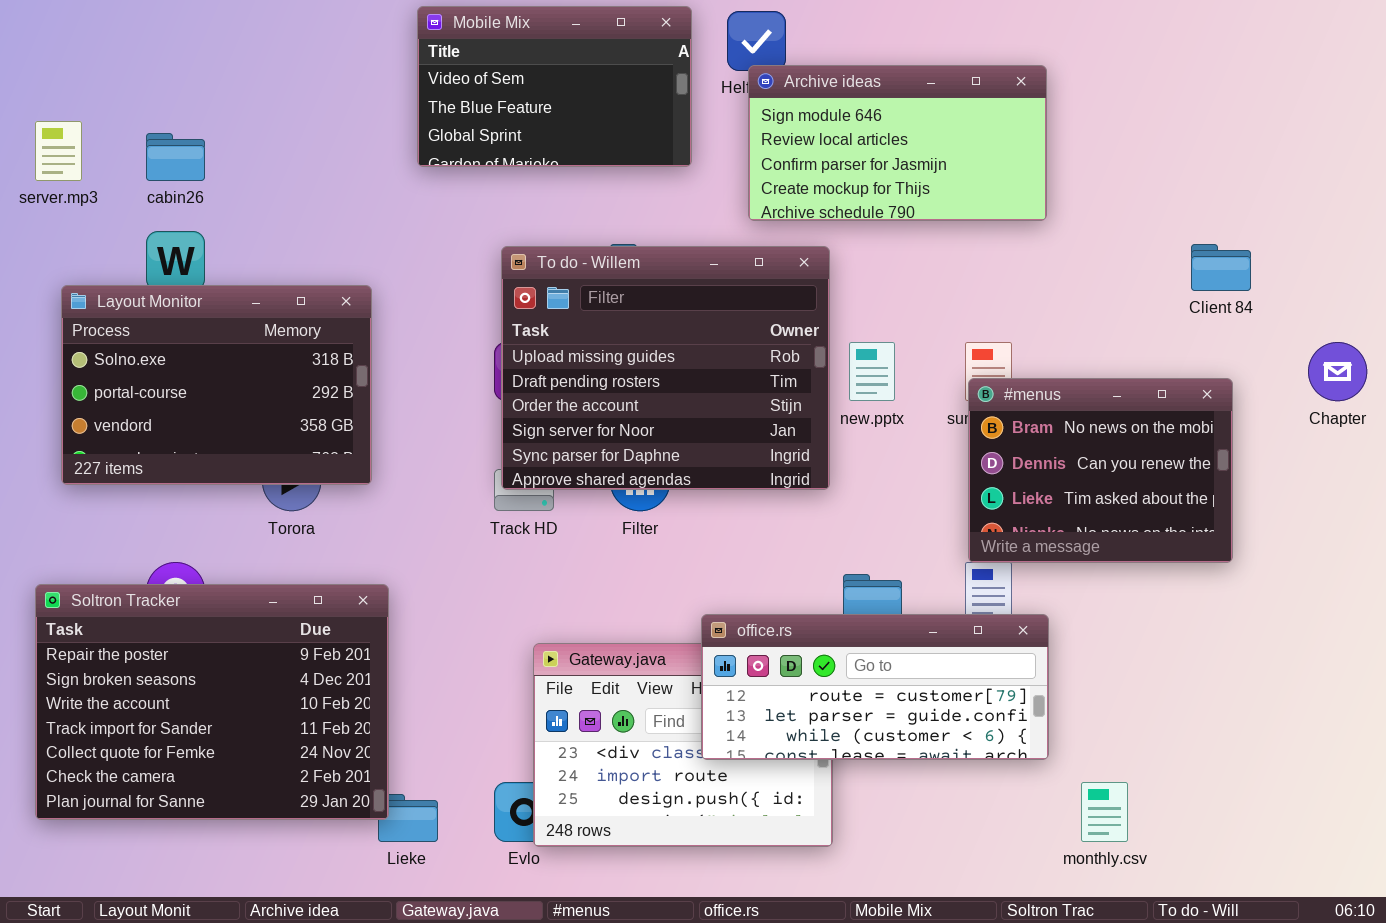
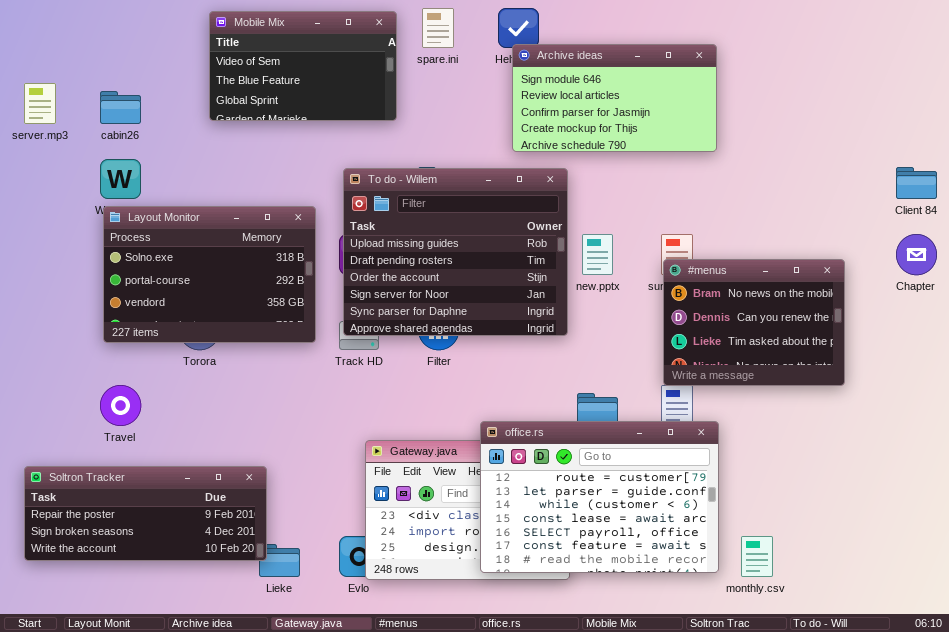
Mobile Mix: [417,6,692,167] -> [209,11,397,121], moved
Client 84: [1191,244,1251,291] -> [896,167,937,199], moved
Layout Monitor: [61,285,372,485] -> [103,206,316,343], moved
Soltron Tracker: [35,584,389,820] -> [24,466,267,561], resized
office.rs: [701,614,1049,760] -> [480,421,719,573], resized

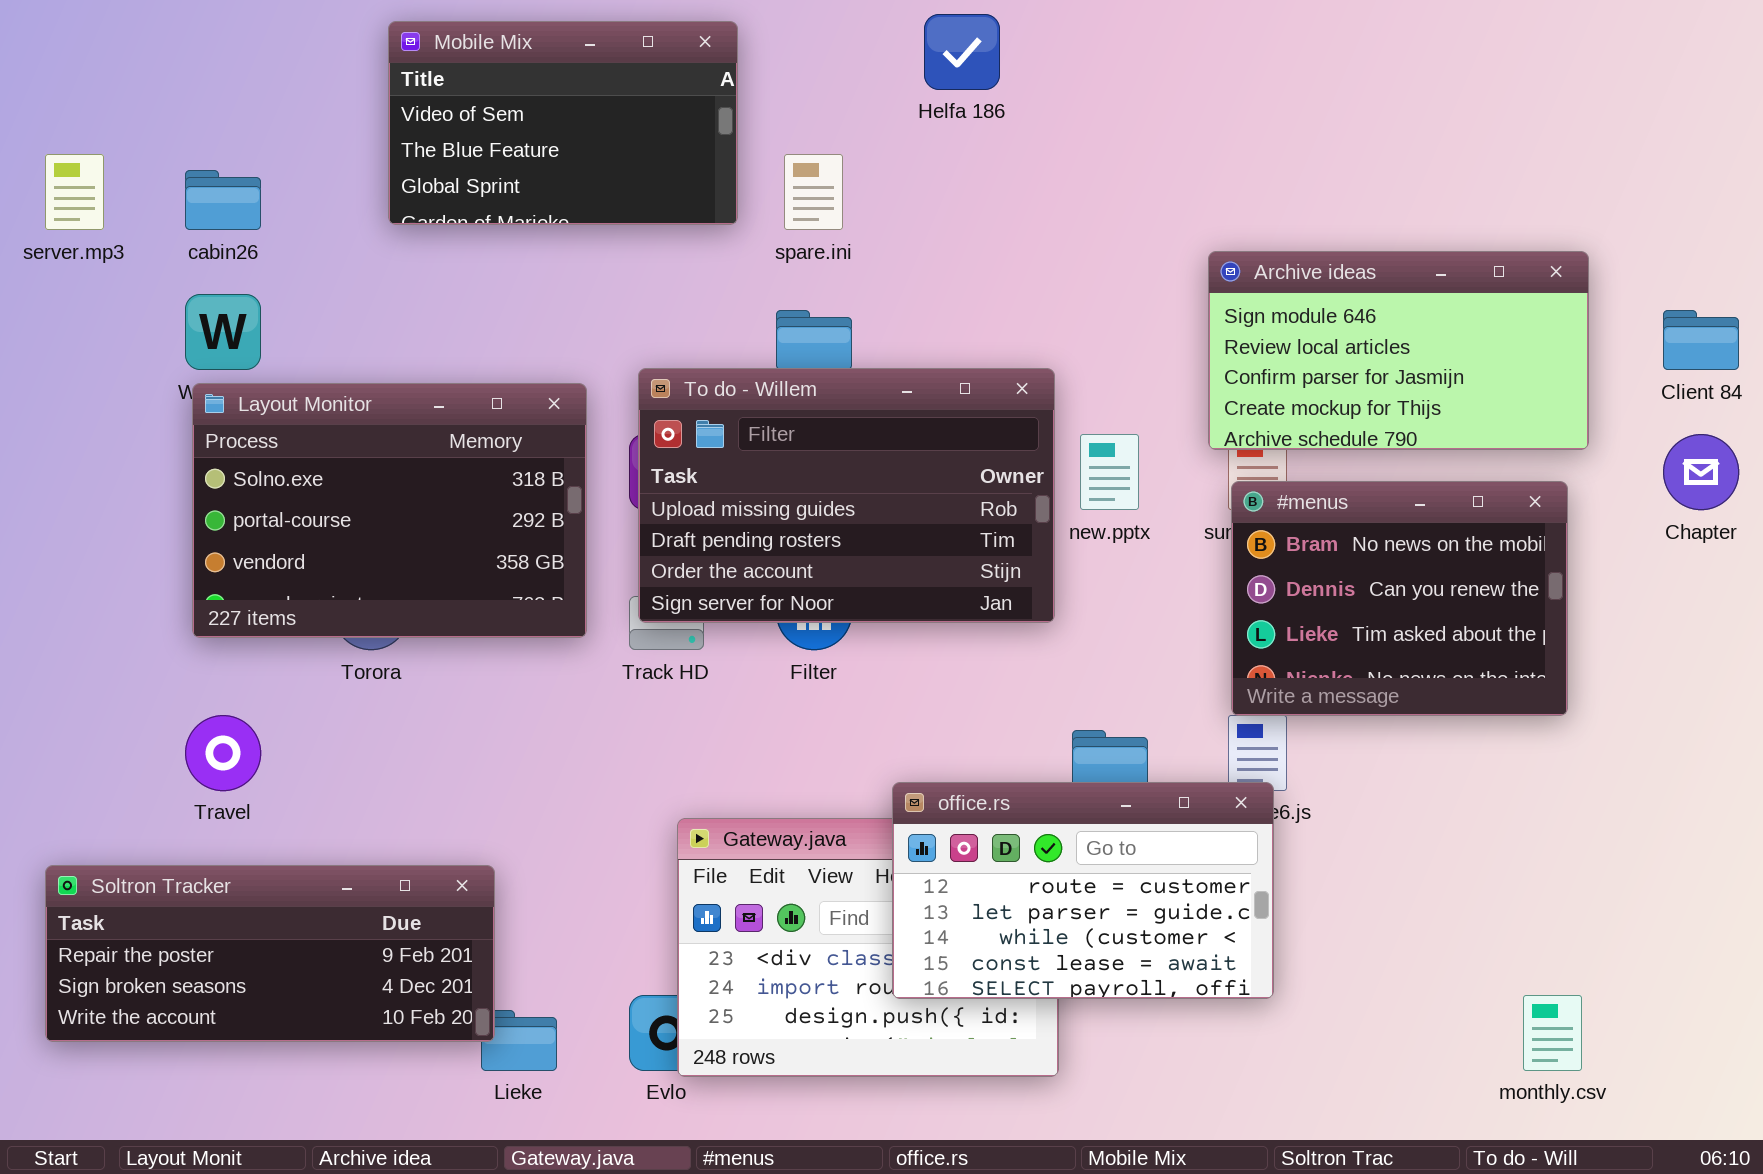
spare.ini: [422,8,454,48] -> [784,154,843,230], moved
Archive ideas: [512,44,717,152] -> [1208,251,1589,450], moved
To do - Willem: [343,168,568,336] -> [638,368,1055,623], resized
office.rs: [480,421,719,573] -> [892,782,1274,999], resized
monthly.csv: [741,536,773,577] -> [1523,995,1582,1071], moved

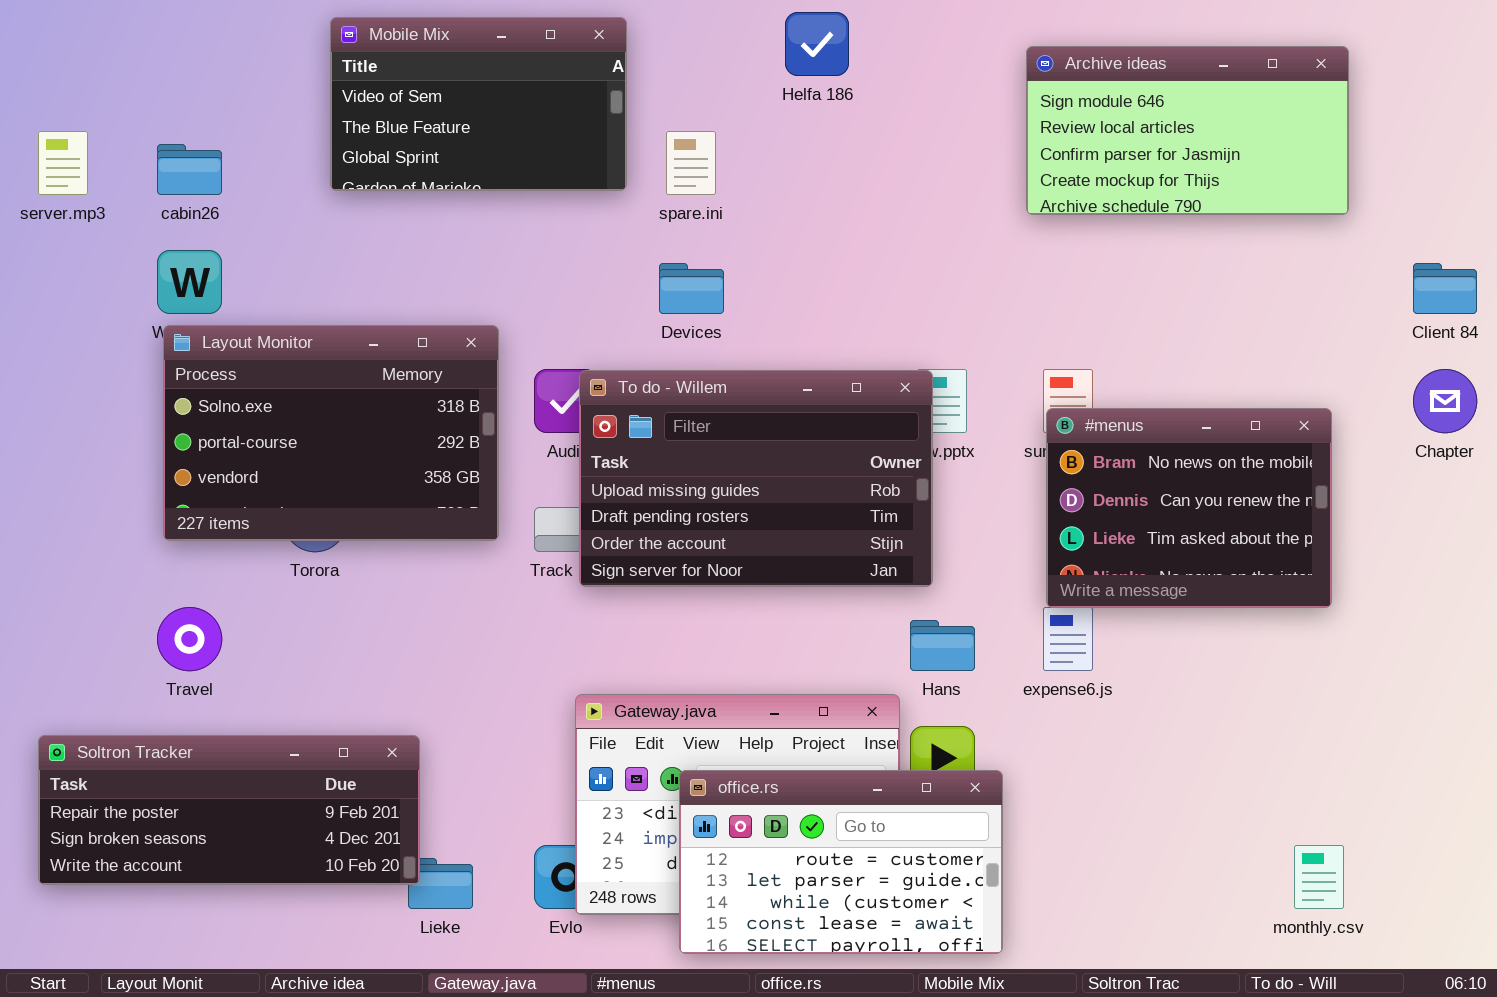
Archive ideas: [1208,251,1589,450] -> [1026,46,1349,215], moved
To do - Willem: [638,368,1055,623] -> [579,370,933,587], moved
office.rs: [892,782,1274,999] -> [679,770,1003,954], moved

